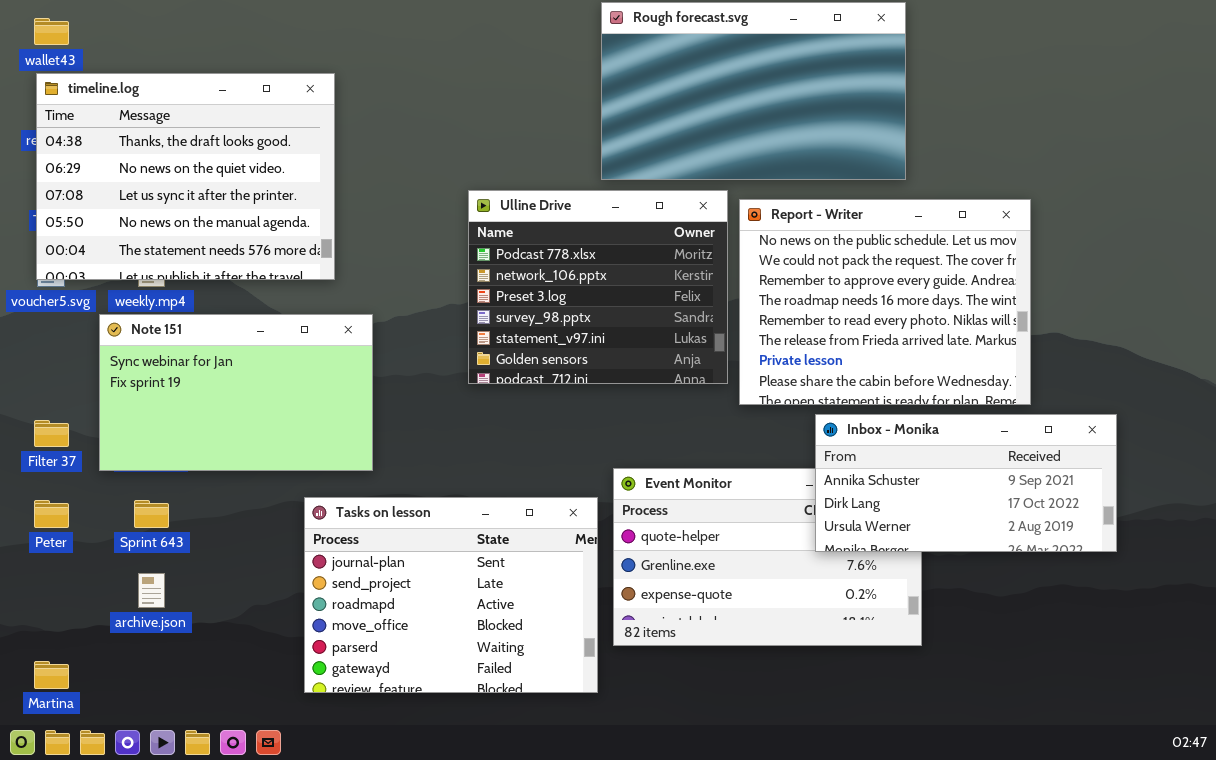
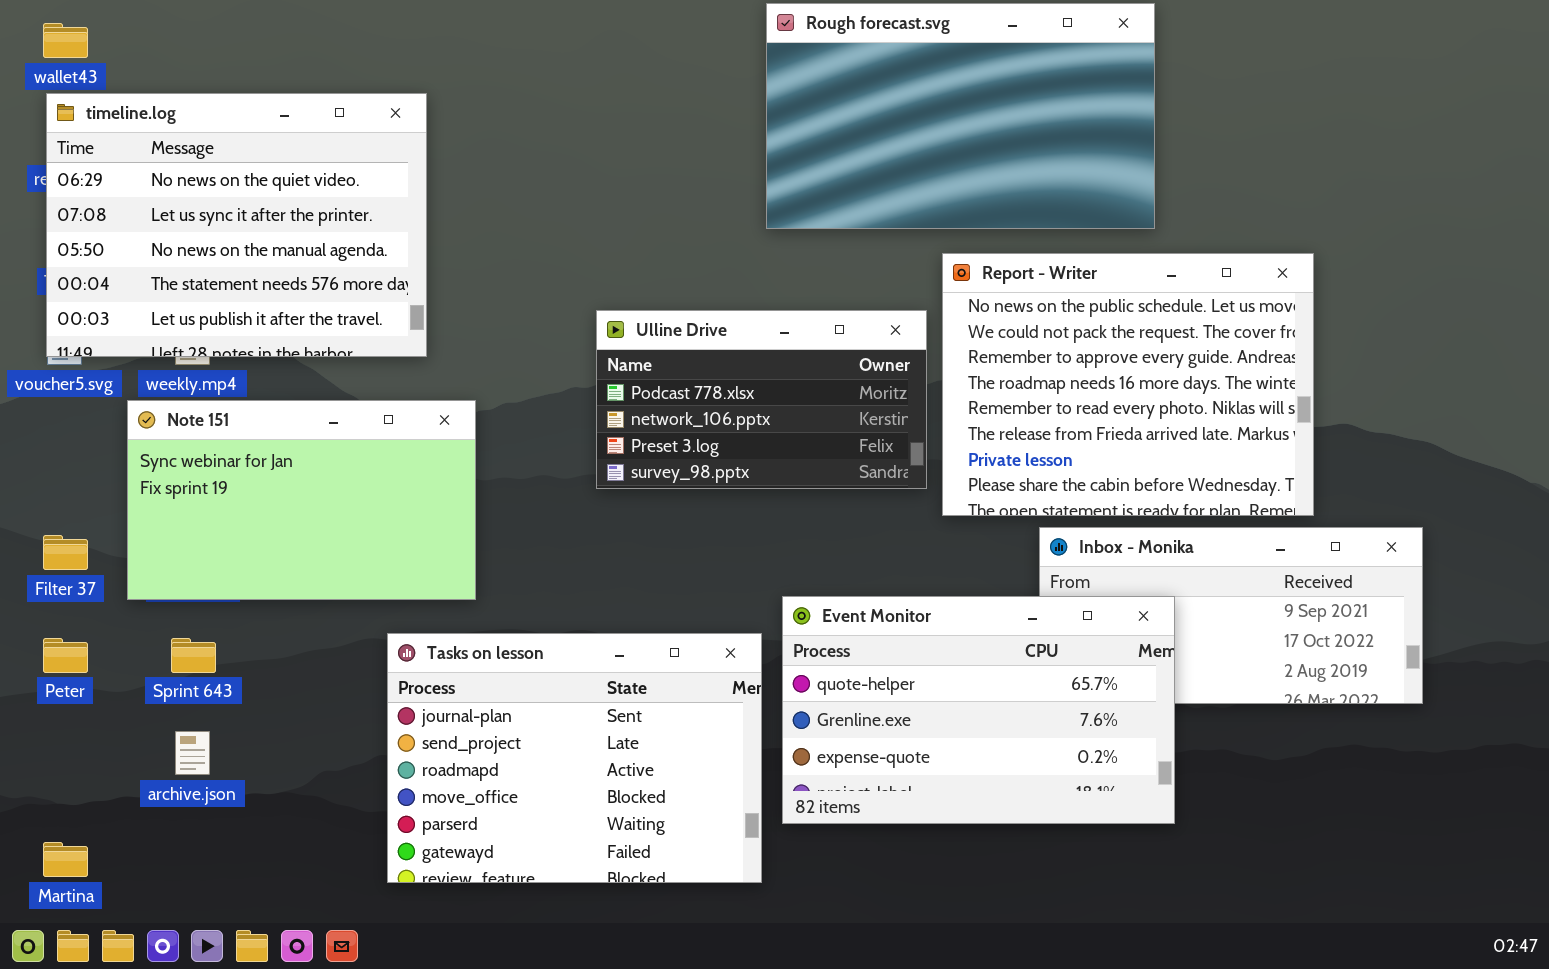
timeline.log: [36,73,335,280] -> [46,93,427,357], scrolled down 1 row
Ulline Drive: [468,190,728,384] -> [596,310,927,489], resized
Event Monitor: [613,468,922,646] -> [782,596,1175,824], raised

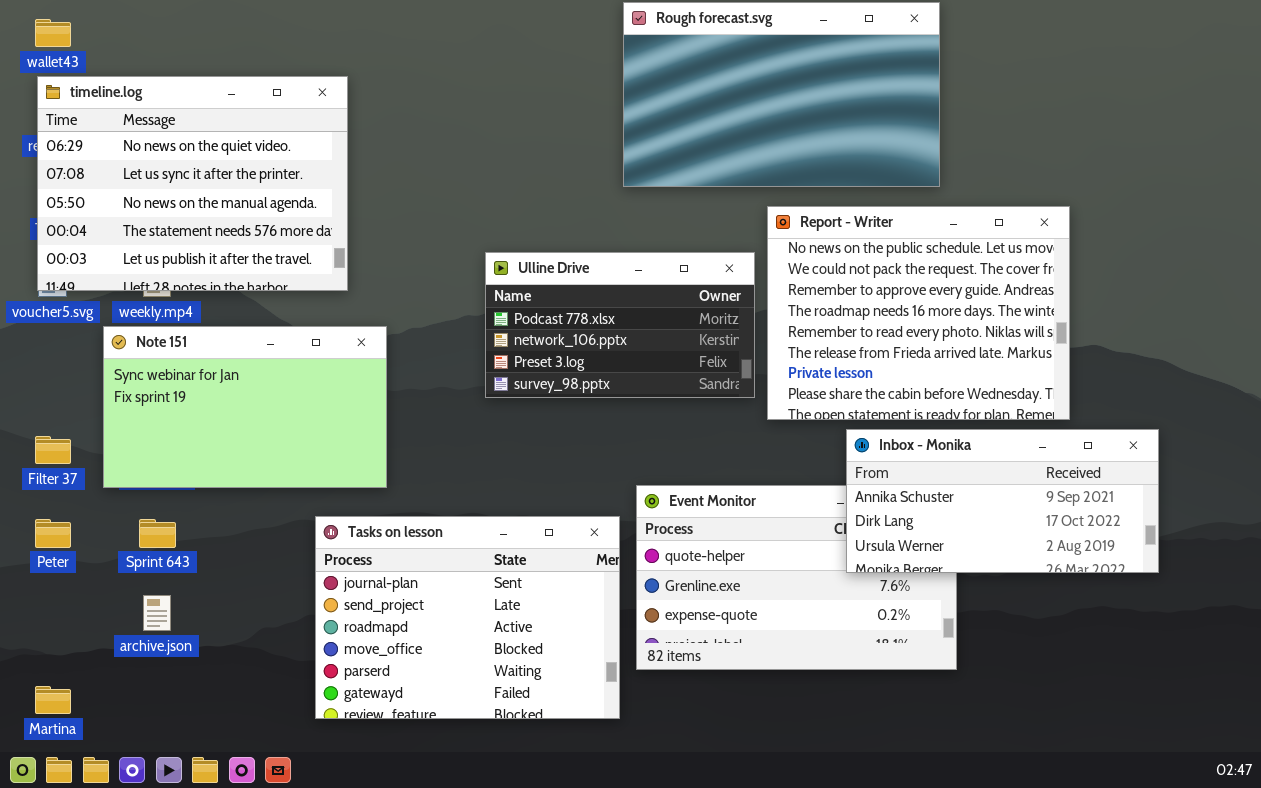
Inbox - Monika: [1039,527,1423,704] -> [846,429,1159,573], raised

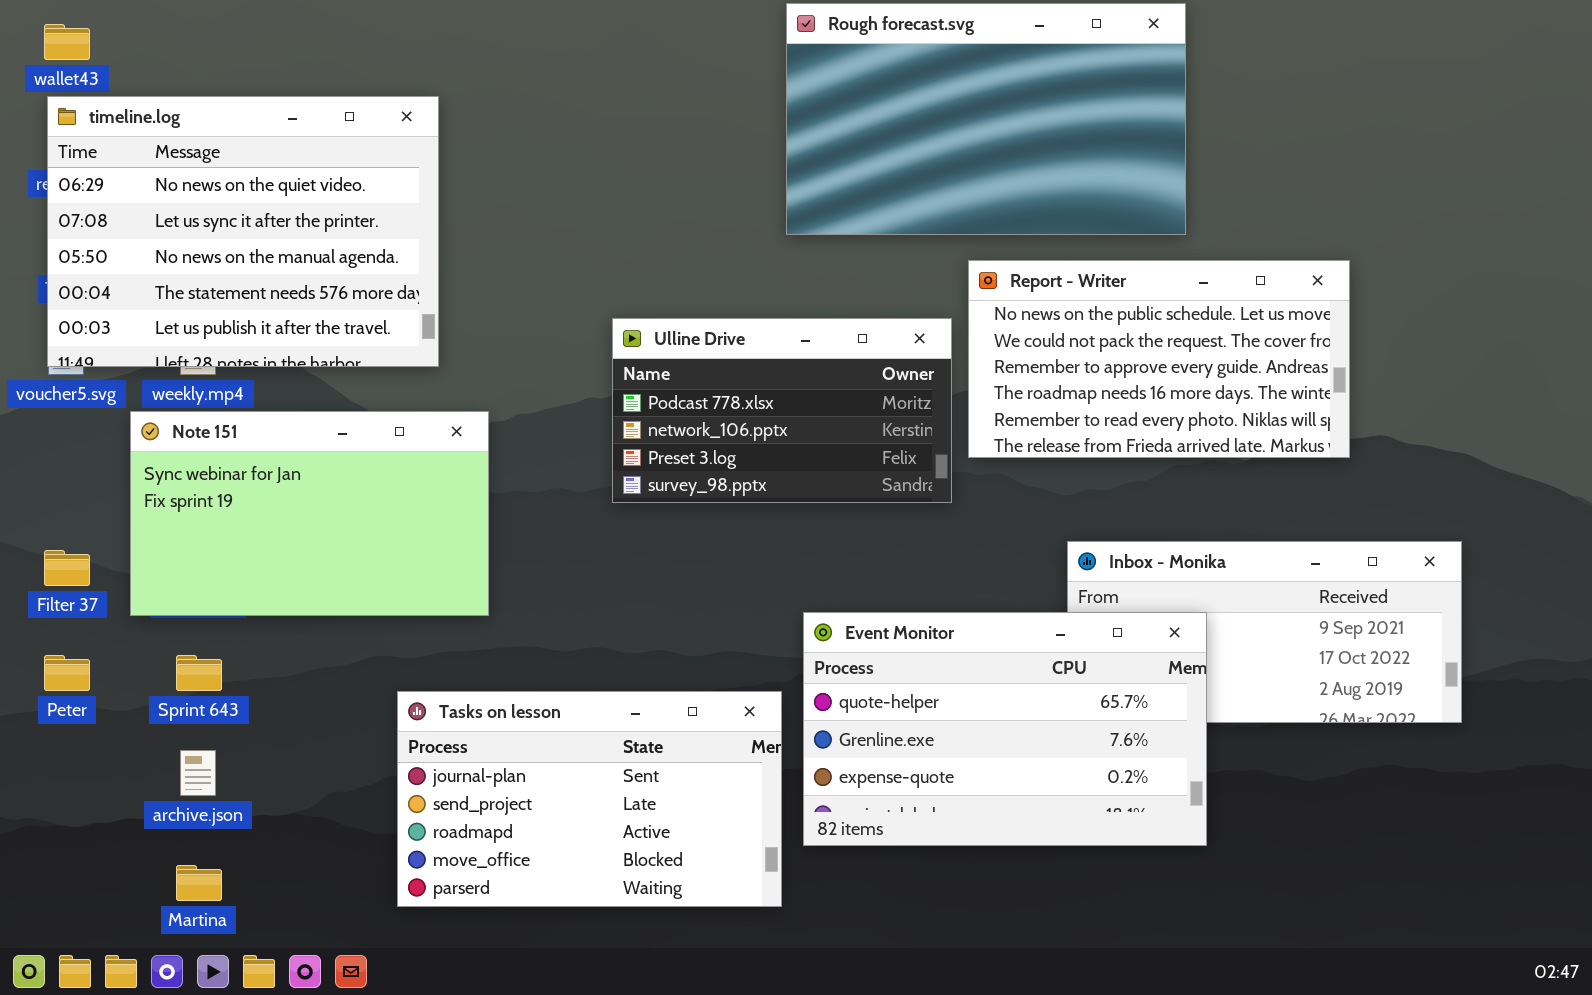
Report - Writer: [767,206,1070,420] -> [968,260,1350,458], resized
Event Monitor: [636,485,957,670] -> [803,612,1207,846], raised
Tasks on lesson: [315,516,620,719] -> [397,691,782,907], resized
Martina: [35,686,71,714] -> [176,865,222,901], moved

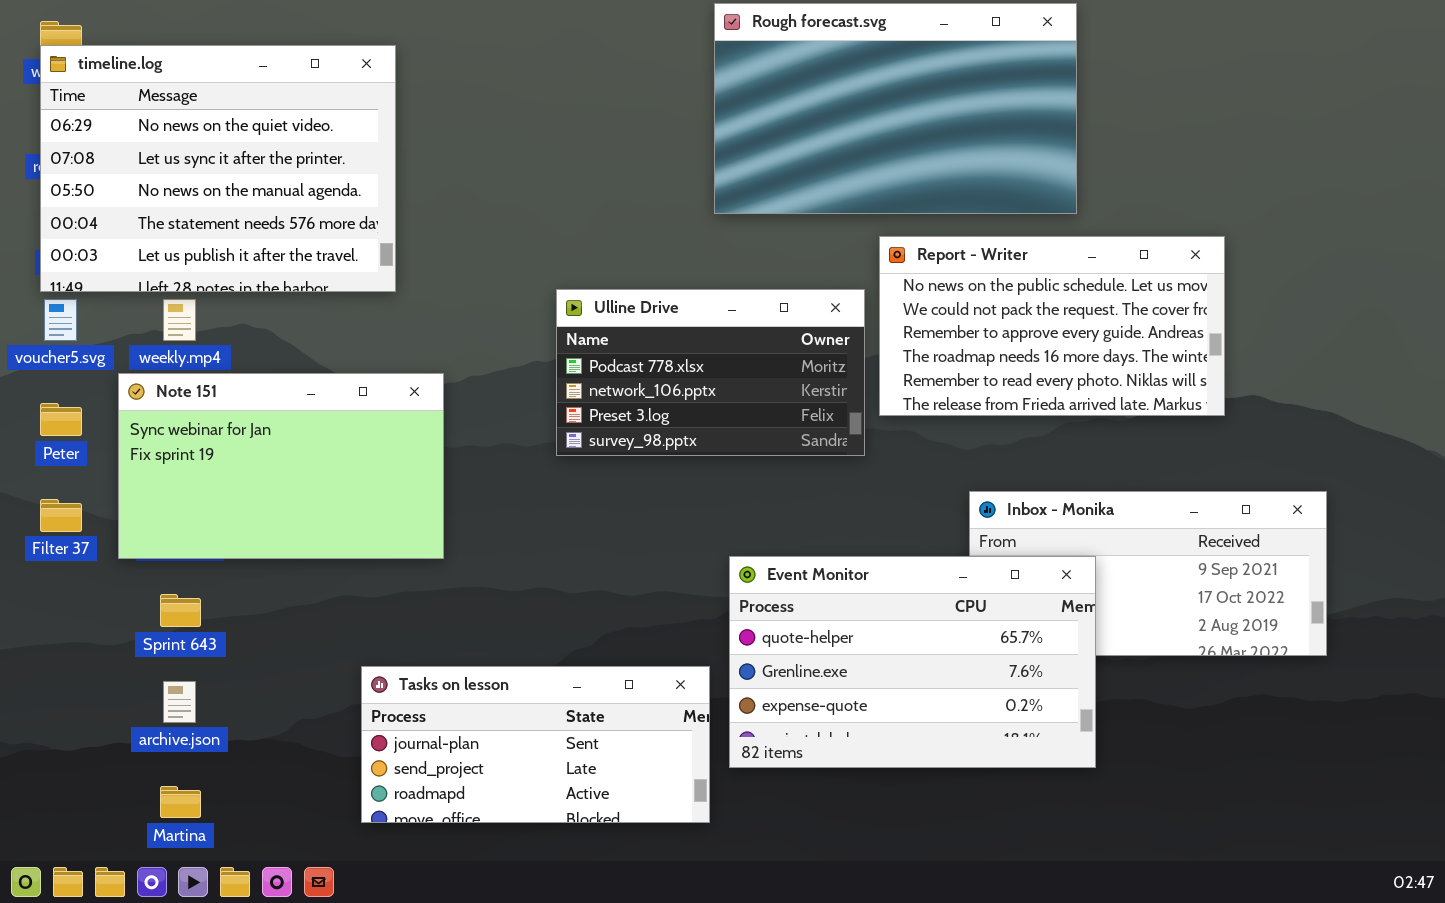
timeline.log: [47,96,439,367] -> [40,45,396,292], moved
Peter: [44,655,90,691] -> [40,403,82,436], moved
Tasks on lesson: [397,691,782,907] -> [361,666,710,823], resized

